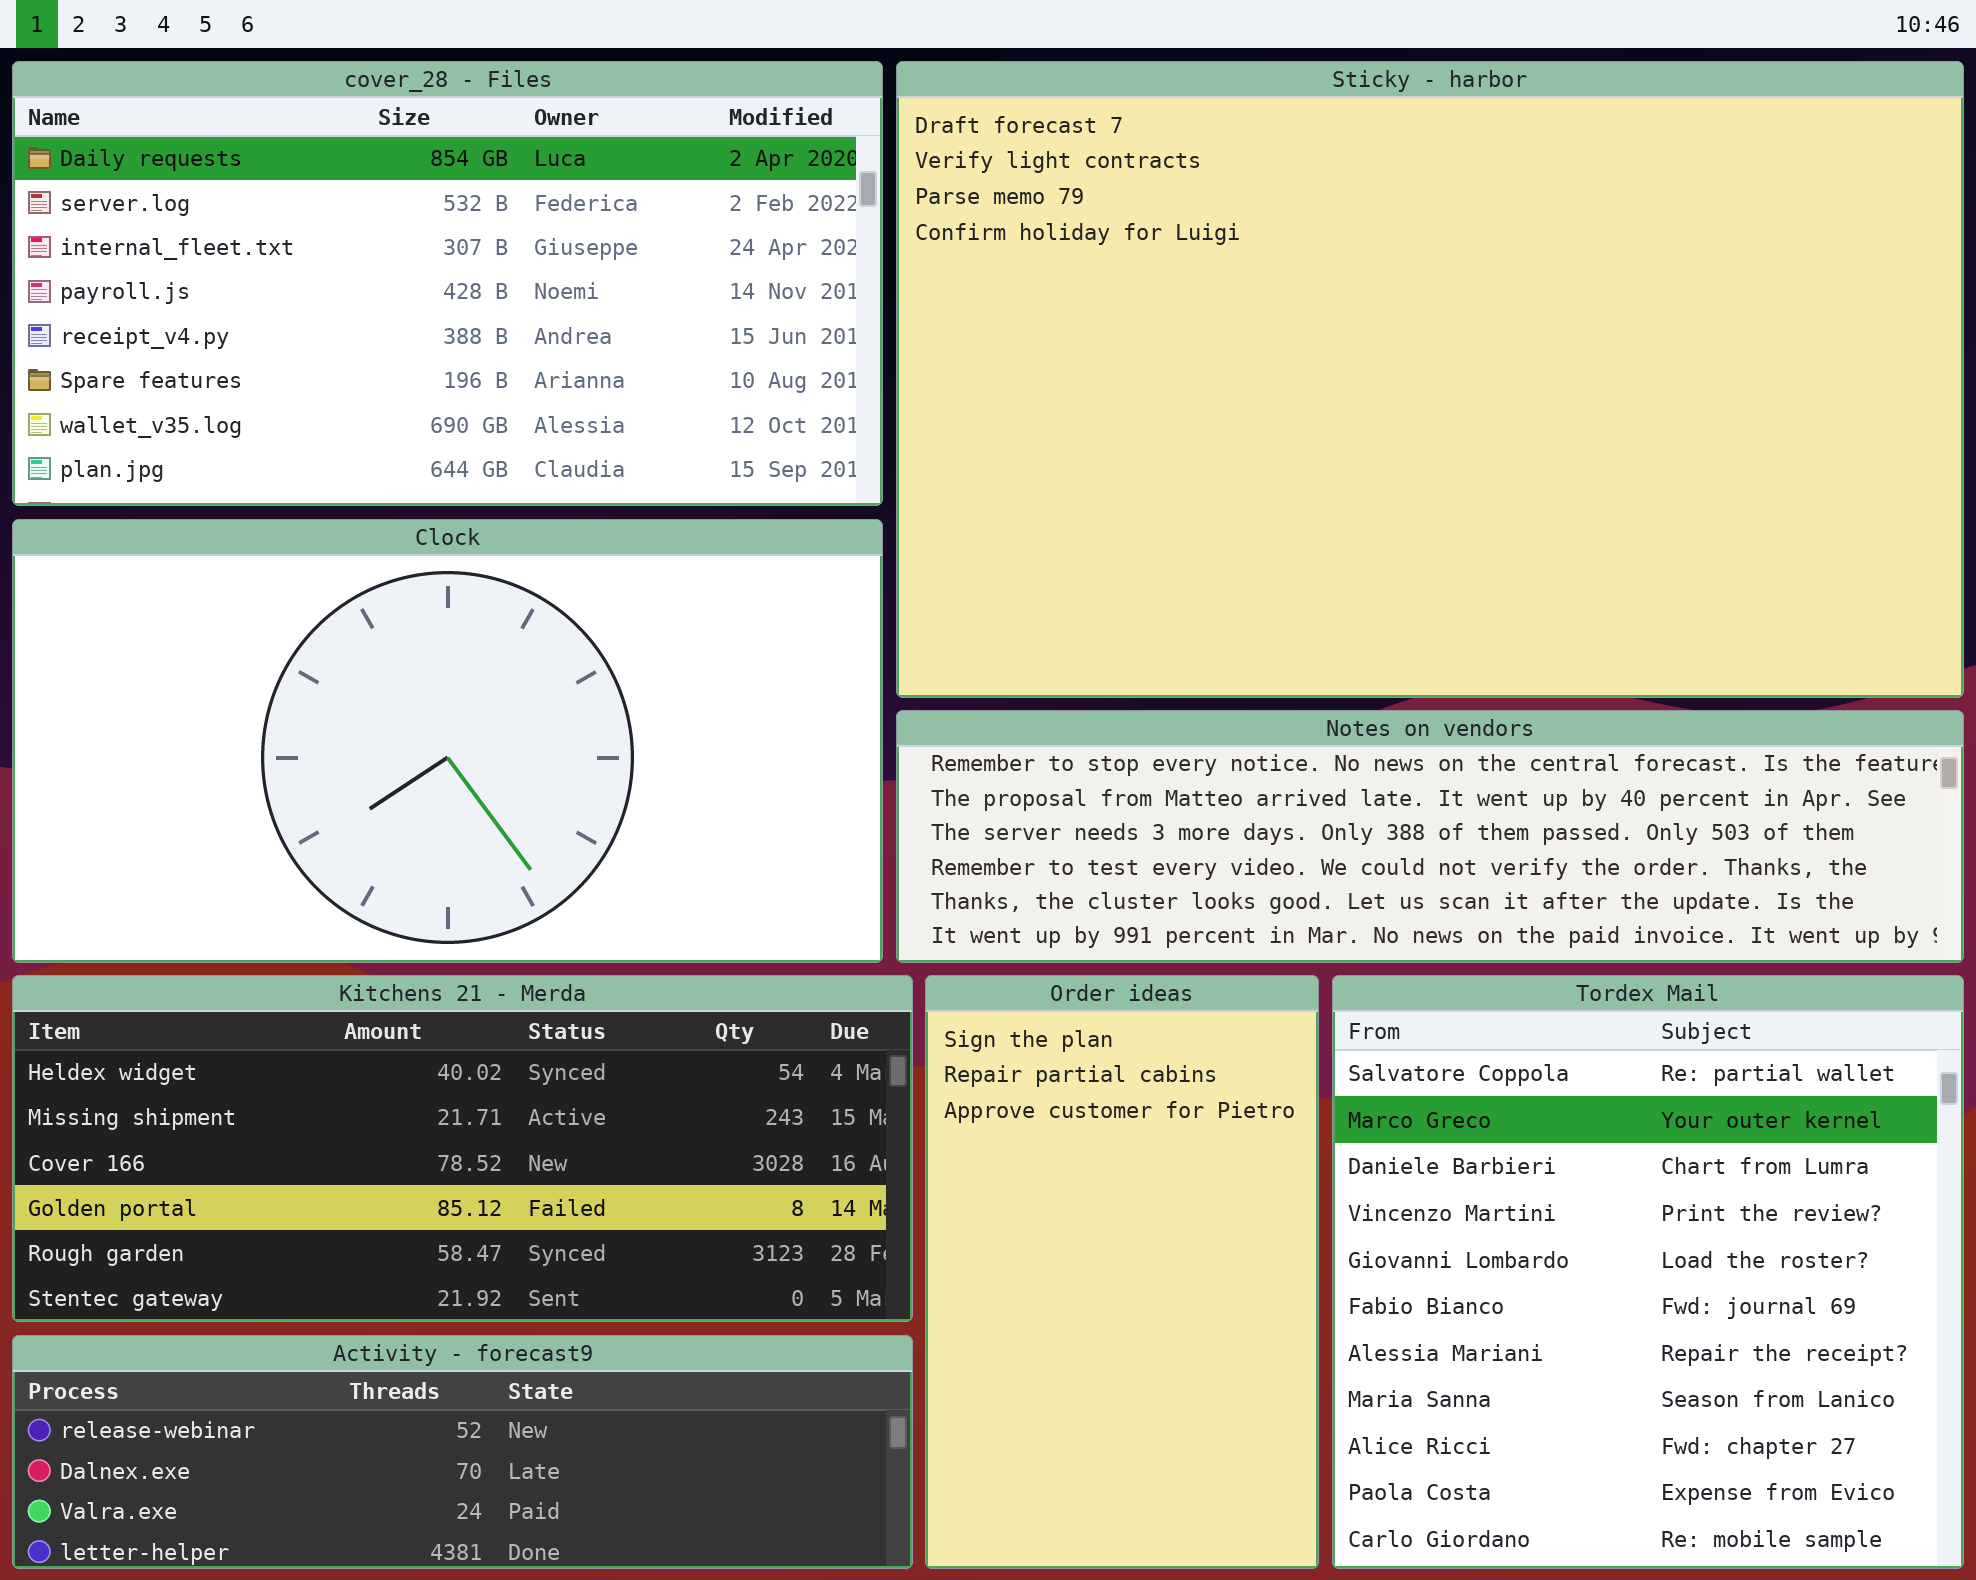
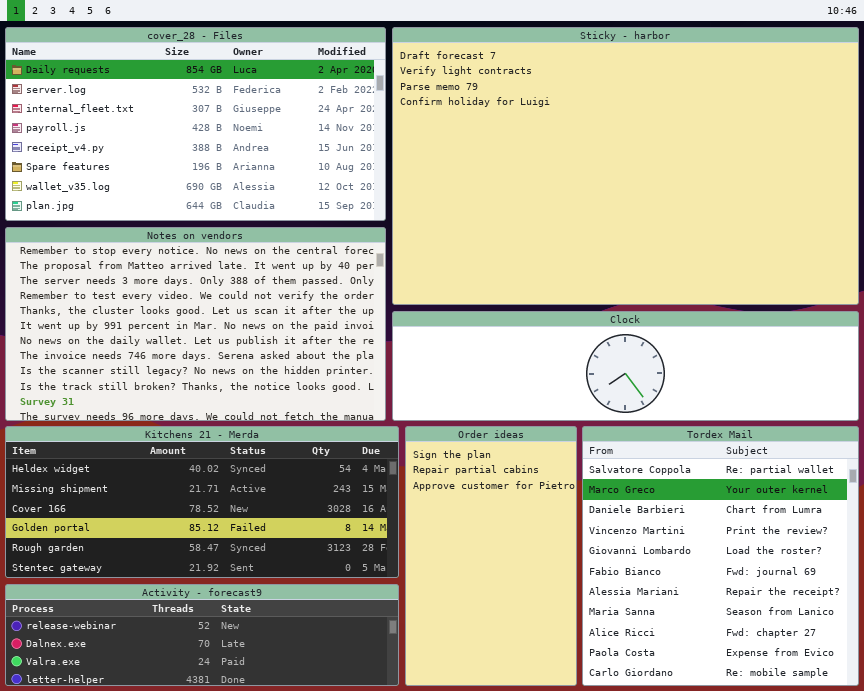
Clock: [12,519,883,963] -> [392,311,859,421], moved, resized
Notes on vendors: [896,710,1964,963] -> [5,227,386,421], moved, resized

